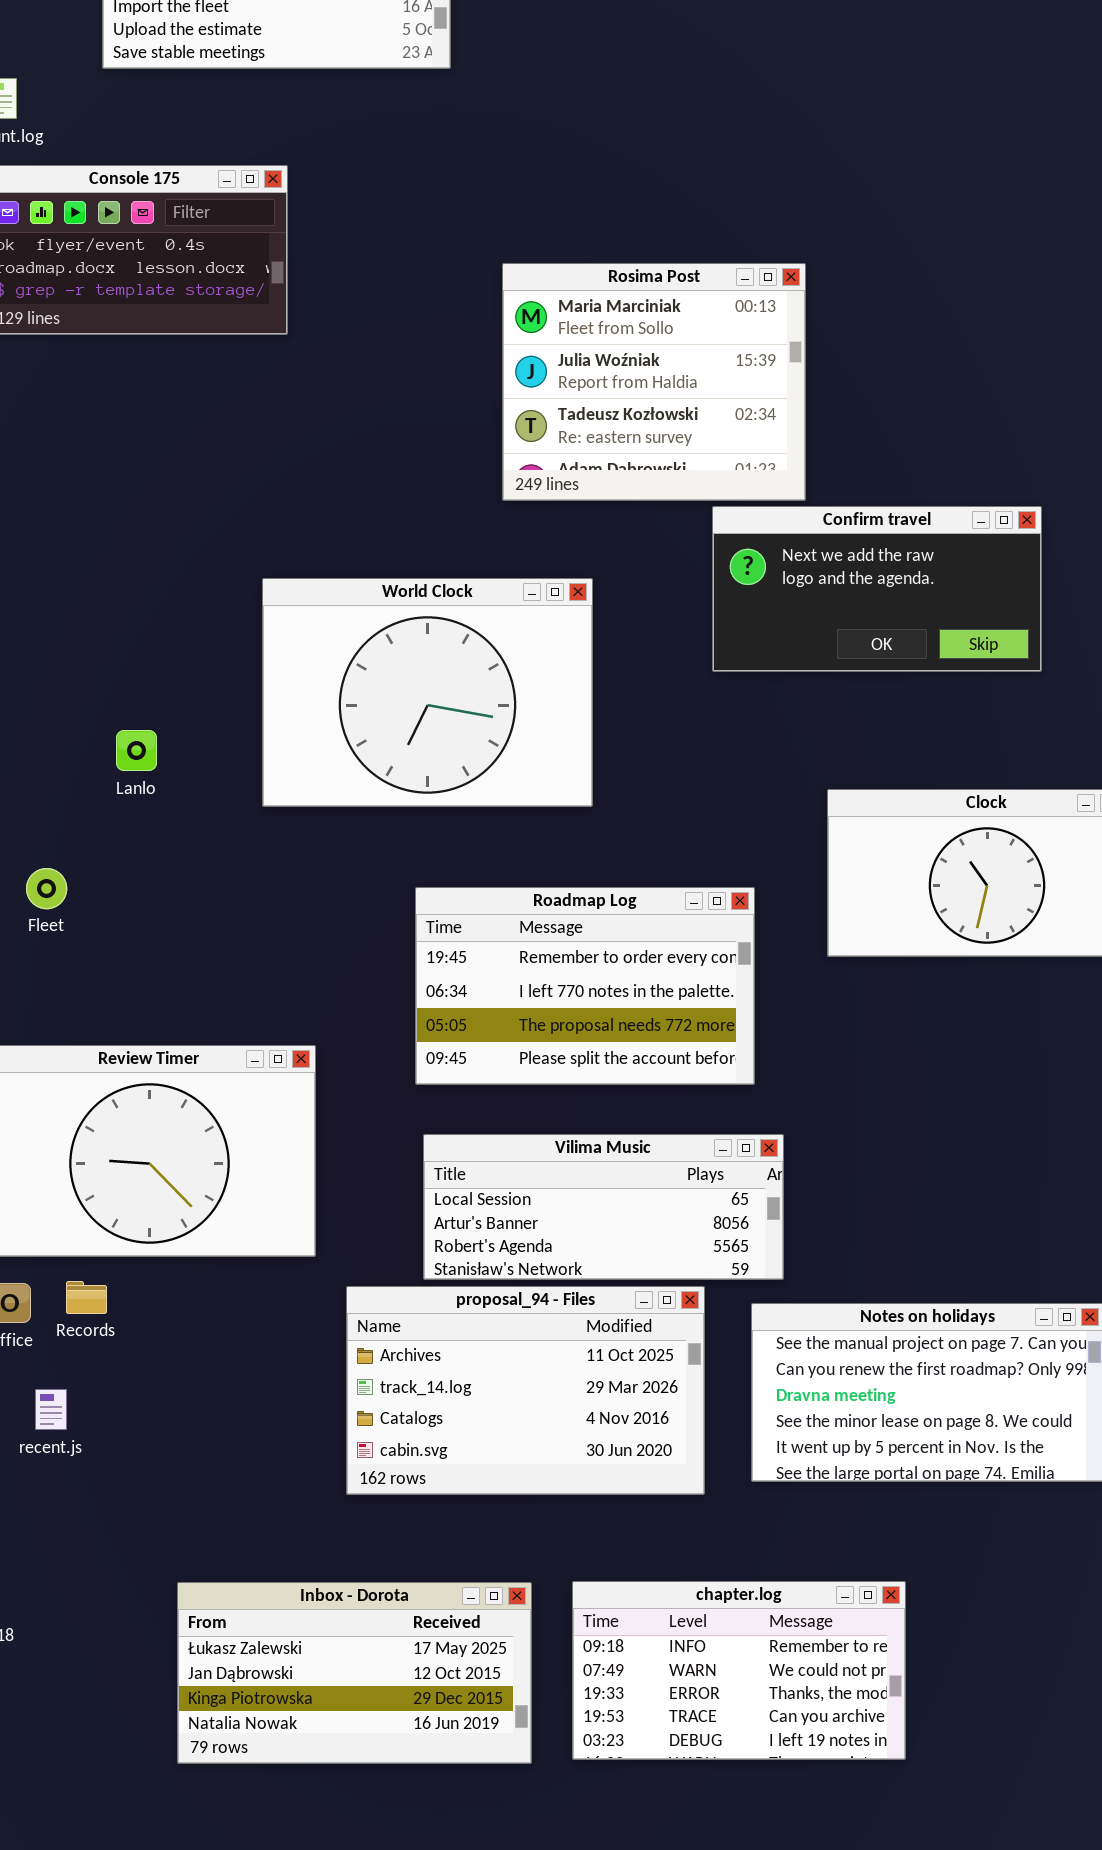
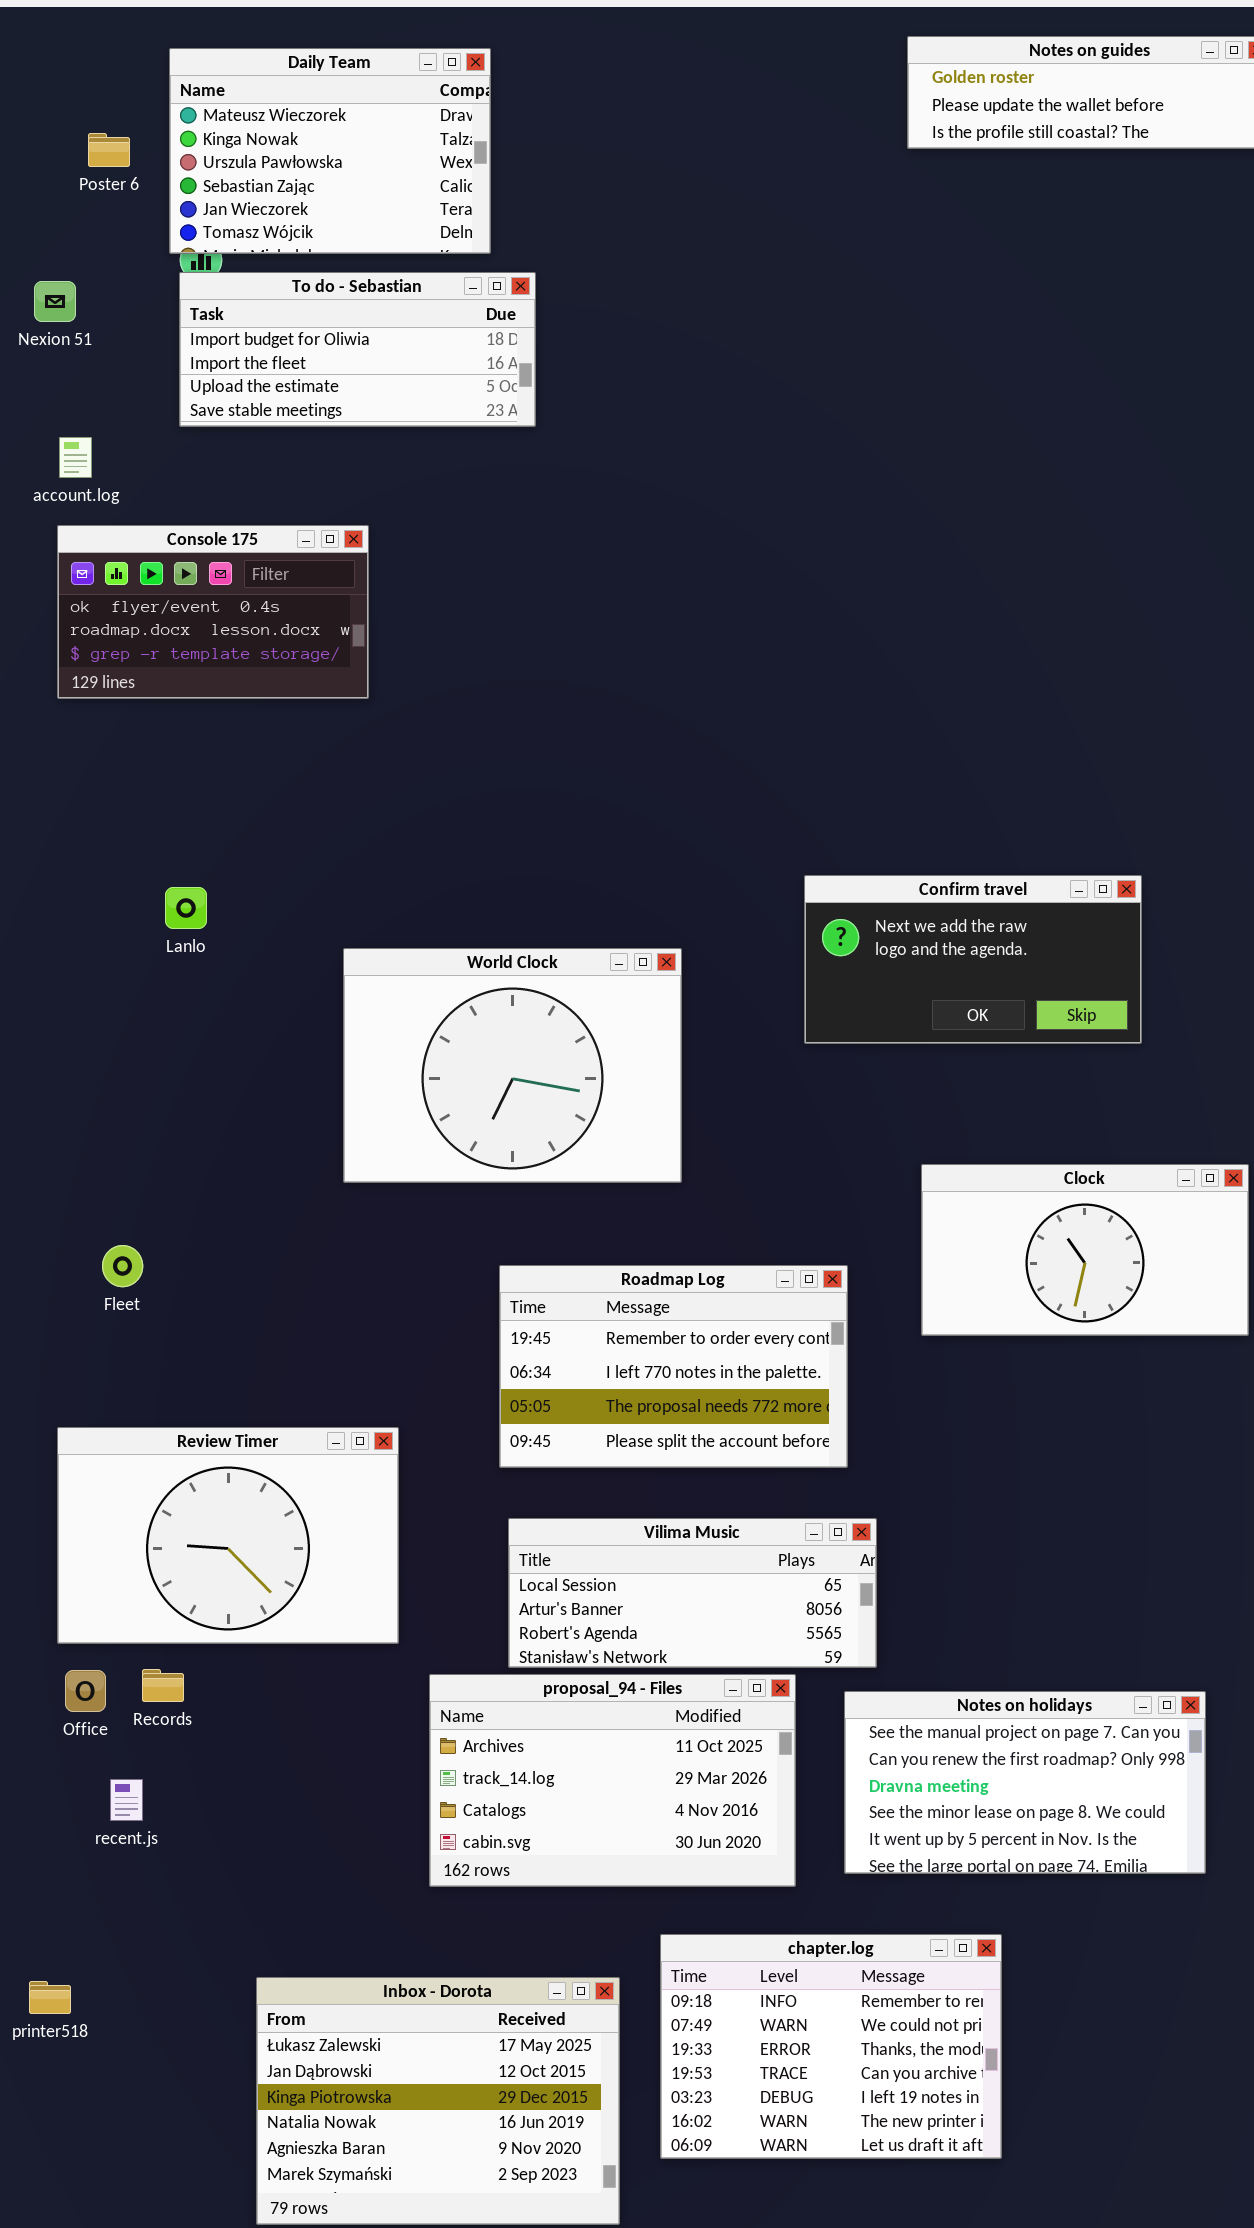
Rosima Post: [502,263,806,501] -> none, closed
Lanlo: [116,730,157,771] -> [165,887,207,929], moved
chapter.log: [572,1581,906,1760] -> [660,1934,1002,2159], resized
Inbox - Dorota: [177,1582,532,1764] -> [256,1977,620,2225], resized

